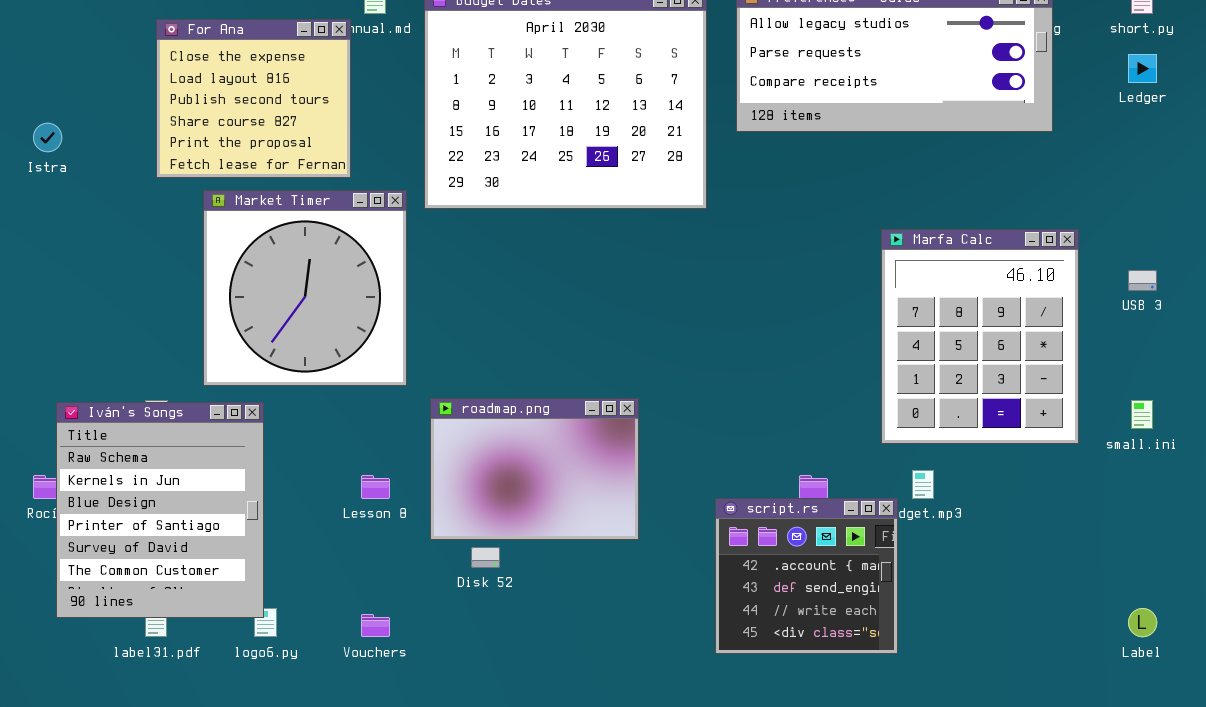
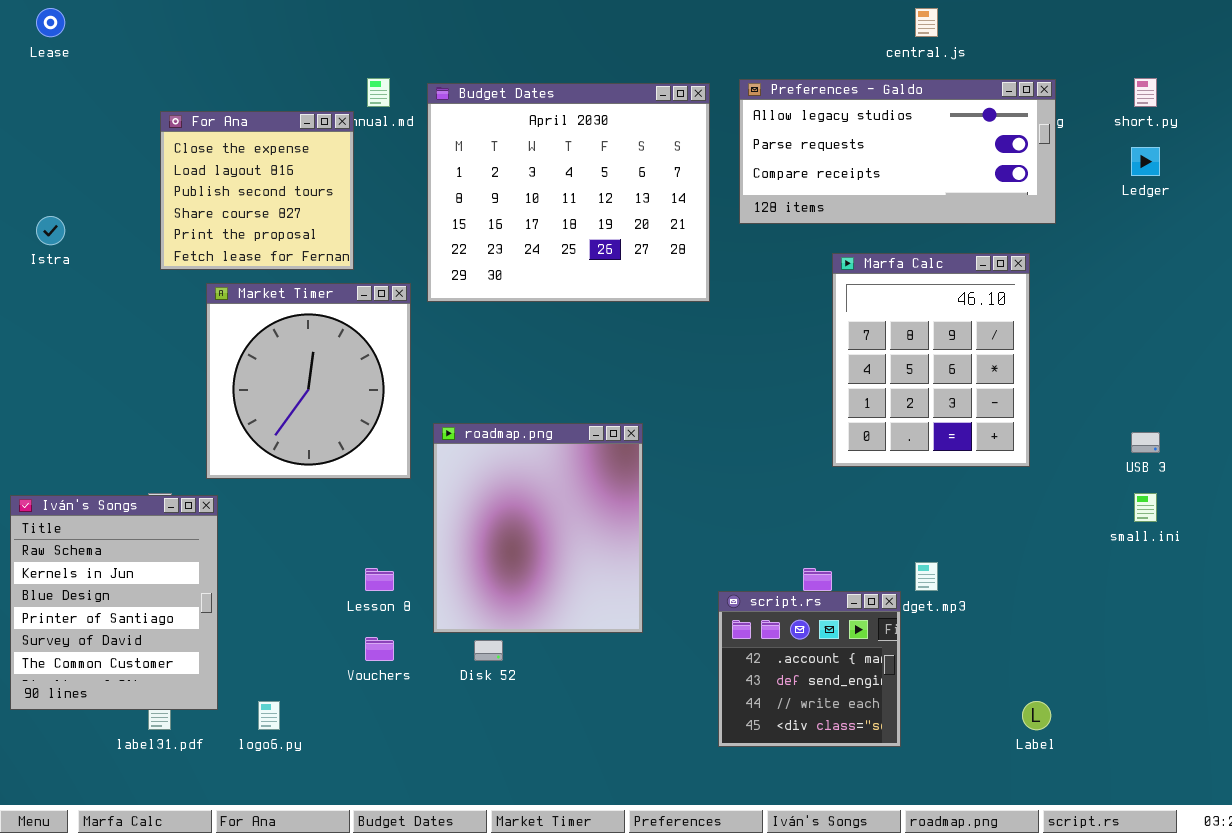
Marfa Calc: [881,229,1079,444] -> [832,253,1030,467], moved
USB 3: [1128,270,1157,291] -> [1131,432,1160,453], moved
roadmap.png: [430,398,639,540] -> [433,423,643,633], resized
Iván's Songs: [56,402,264,618] -> [10,495,218,710], moved
Label: [1128,608,1157,637] -> [1022,701,1051,730], moved
Vouchers: [361,614,390,637] -> [365,637,394,661], moved

